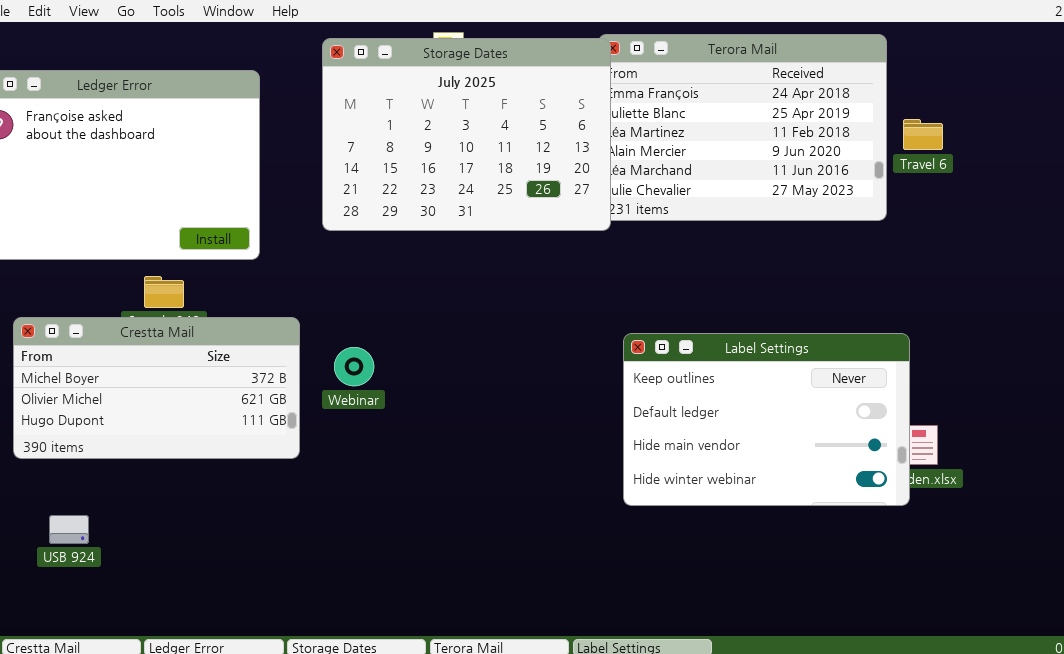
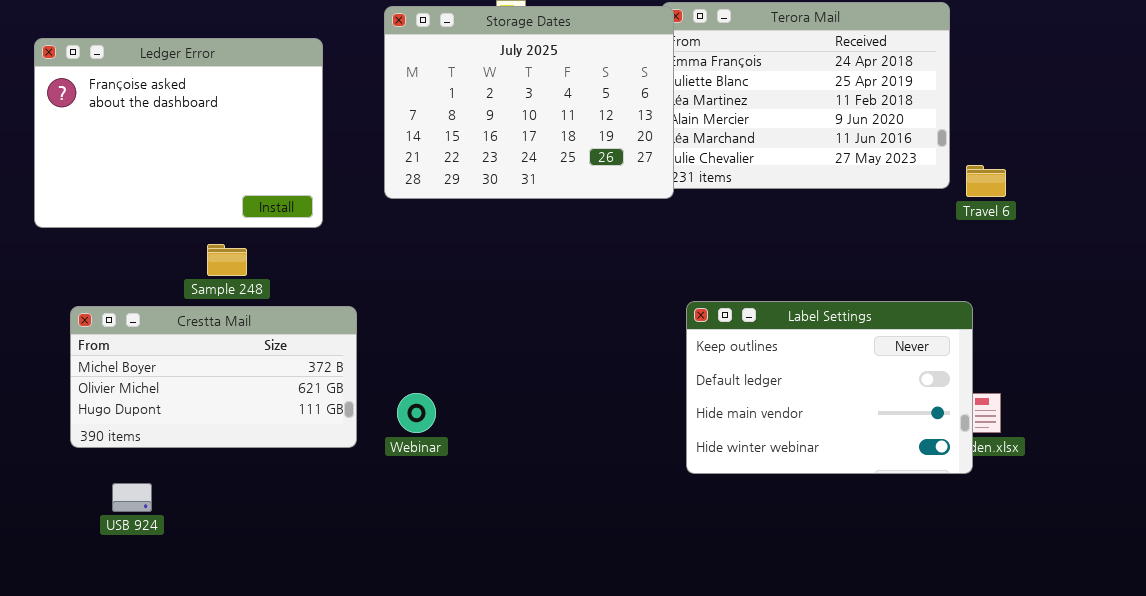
Travel 6: [903,119,943,150] -> [966,165,1006,197], moved
Crestta Mail: [13,317,300,459] -> [70,306,357,448], moved
Webinar: [334,347,374,386] -> [397,393,436,433], moved

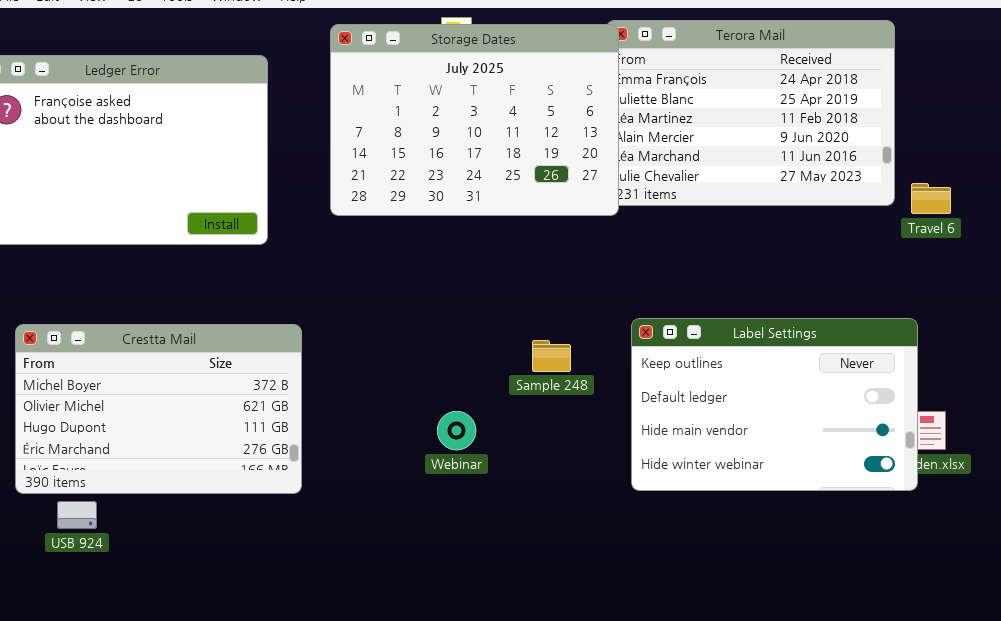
Sample 248: [207,244,247,276] -> [532,340,571,372], moved
Crestta Mail: [70,306,357,448] -> [15,324,302,494], resized
Webinar: [397,393,436,433] -> [437,411,476,450], moved

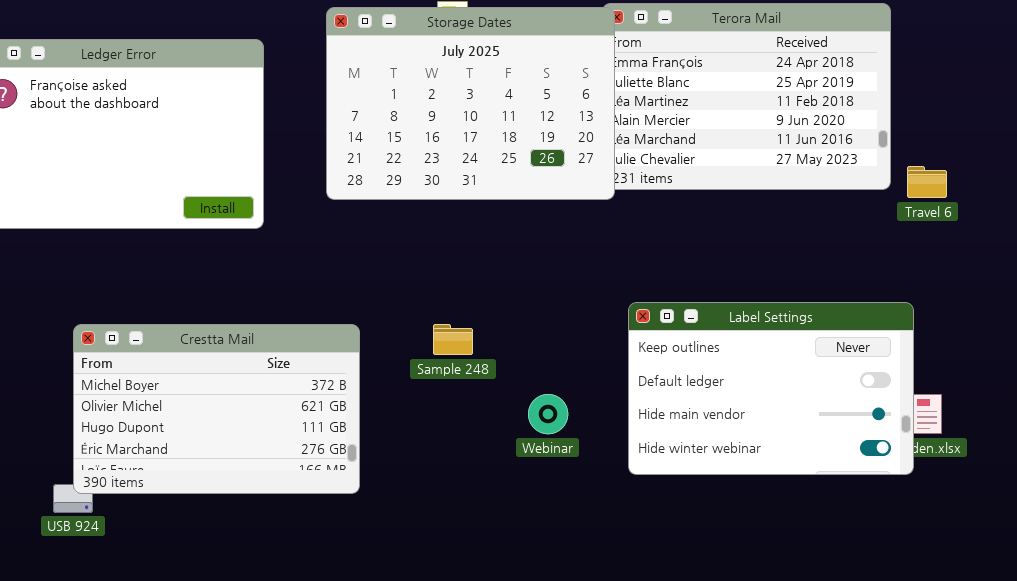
Crestta Mail: [15,324,302,494] -> [73,324,360,494], moved
Sample 248: [532,340,571,372] -> [433,324,473,355], moved
Webinar: [437,411,476,450] -> [528,394,568,434], moved

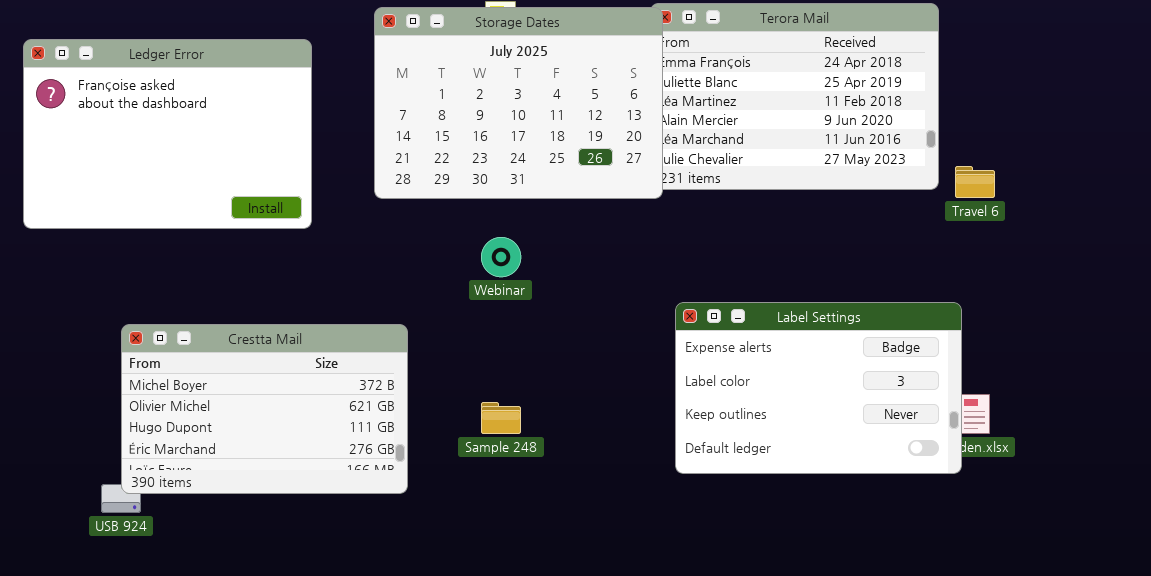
Label Settings: [628,302,914,475] -> [675,302,962,474], scrolled up 2 rows
Sample 248: [433,324,473,355] -> [481,402,521,434], moved
Webinar: [528,394,568,434] -> [481,237,521,277], moved

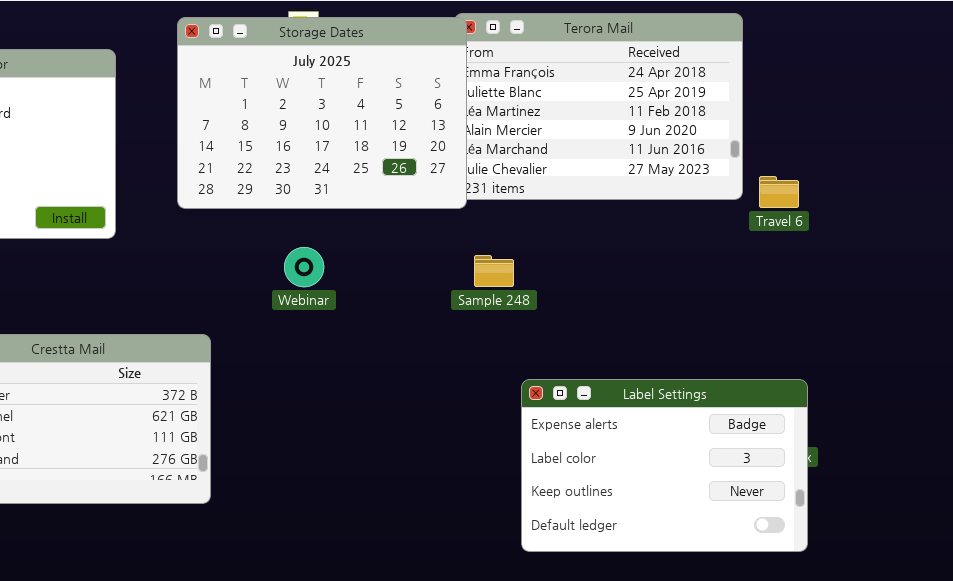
Label Settings: [675,302,962,474] -> [521,379,808,552], moved
Sample 248: [481,402,521,434] -> [474,255,514,287], moved

